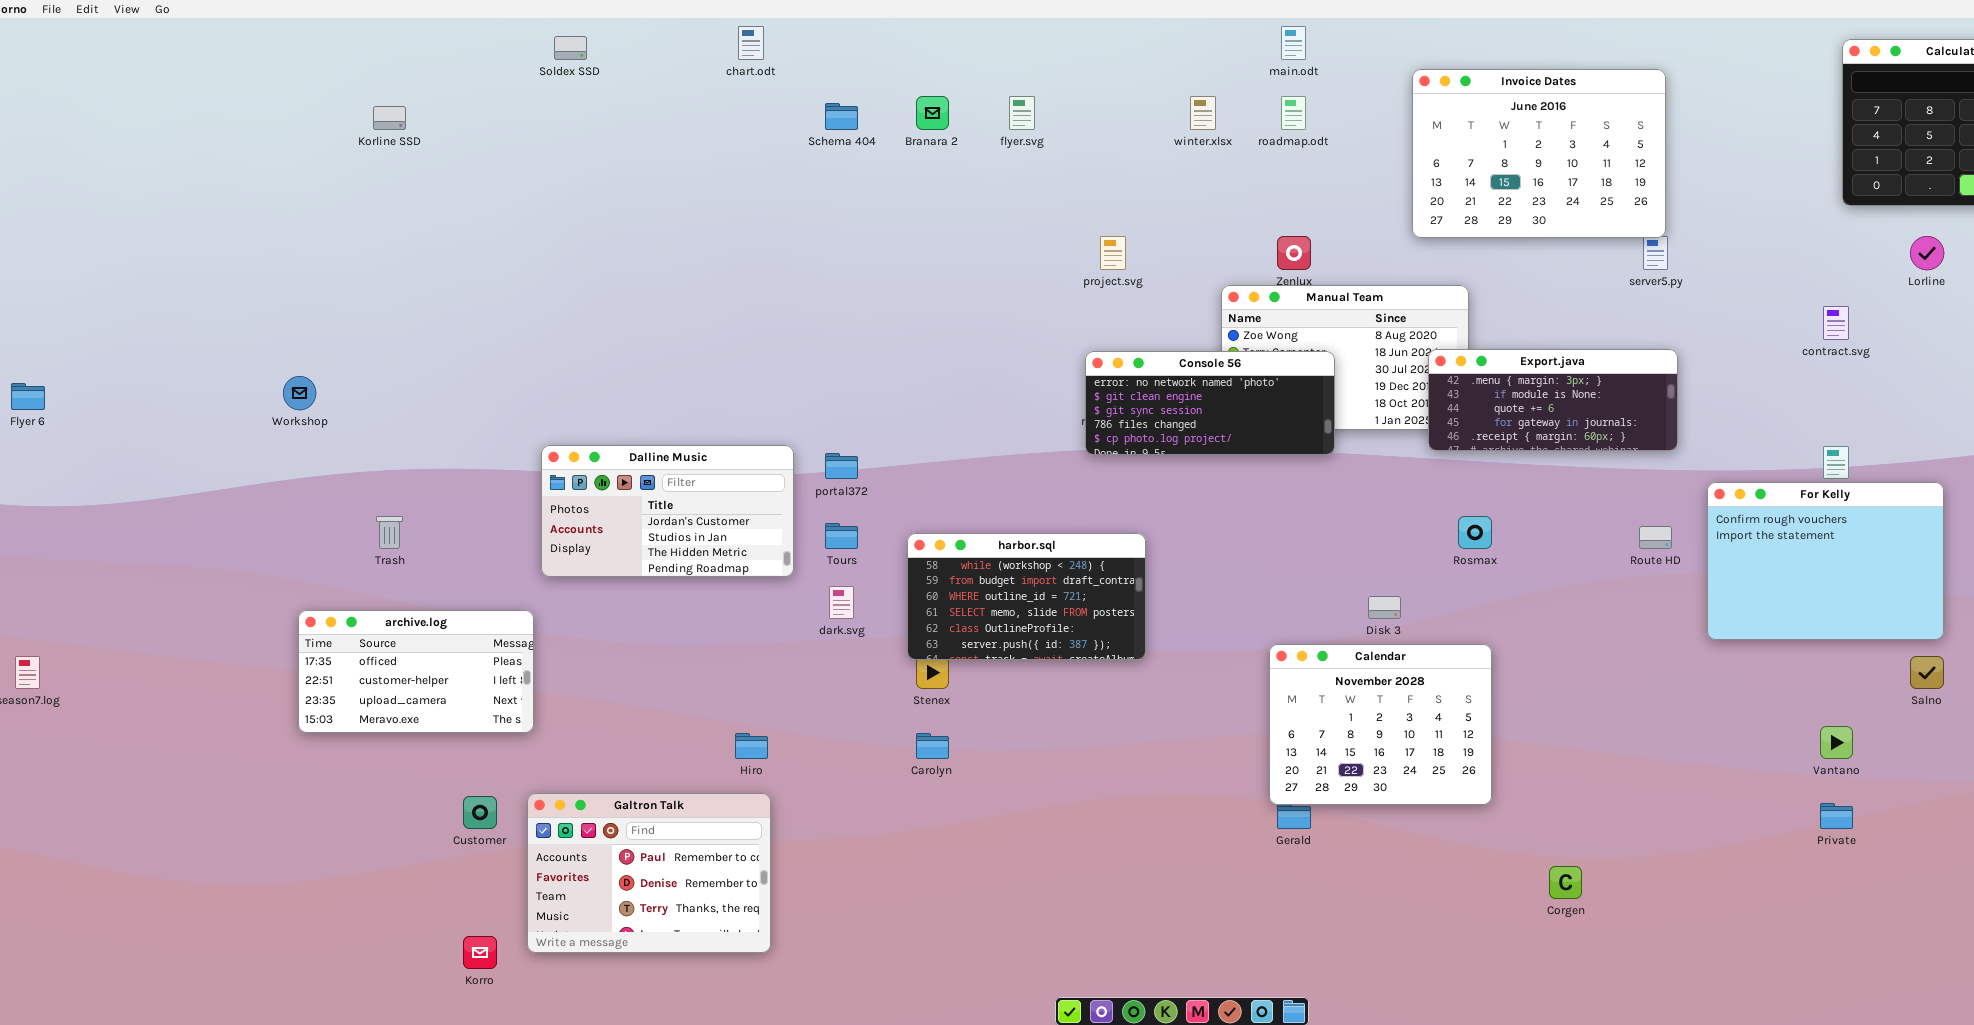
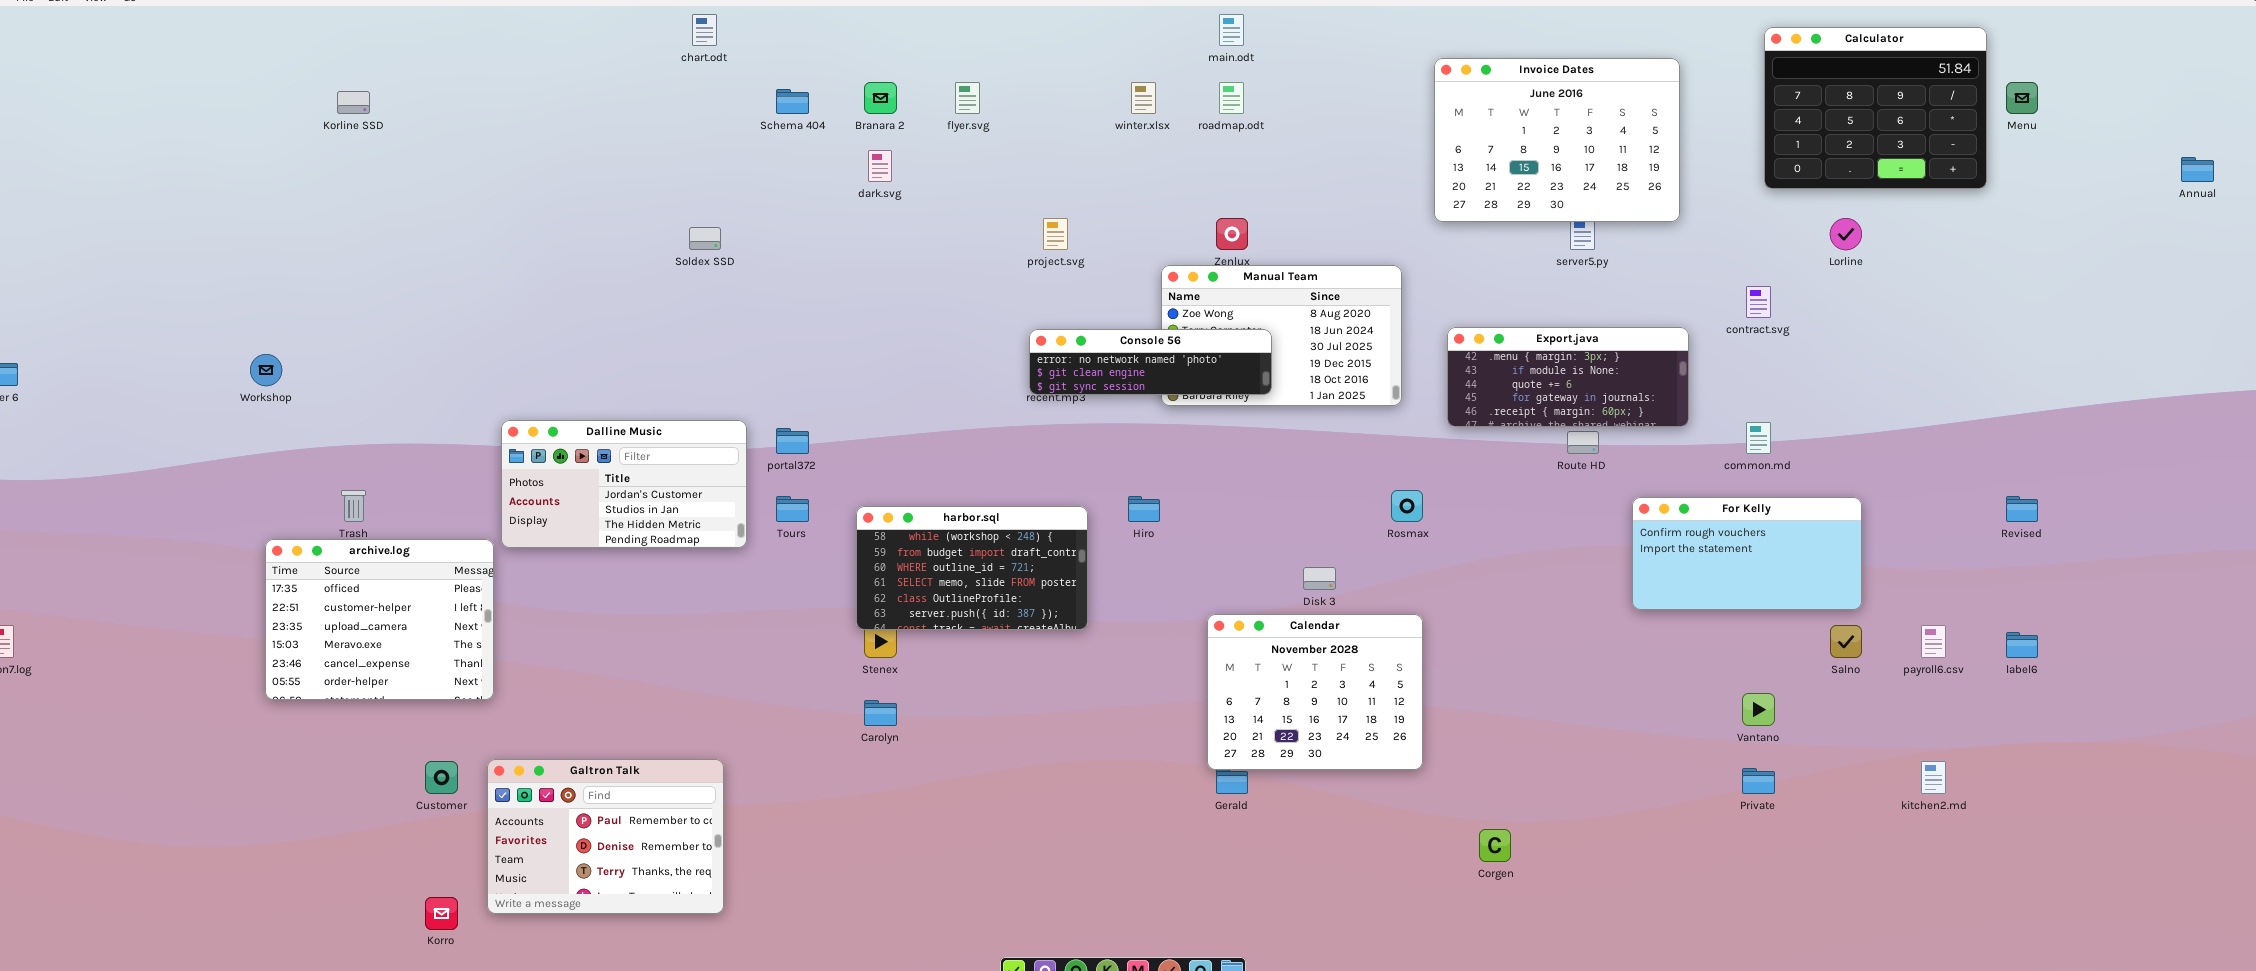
Soldex SSD: [554,36,587,60] -> [689,227,721,250], moved
Invoice Dates: [1412,69,1666,238] -> [1434,58,1680,222], moved
Export.java: [1428,349,1678,451] -> [1447,327,1689,427], moved
Console 56: [1085,351,1335,455] -> [1029,329,1272,395], resized
For Kelly: [1707,482,1944,640] -> [1632,497,1862,610], resized
Route HD: [1639,526,1672,549] -> [1567,431,1599,454], moved
dark.svg: [829,586,854,619] -> [868,150,892,182], moved
archive.log: [298,610,534,733] -> [265,539,494,700], resized
Hiro: [735,733,768,759] -> [1128,496,1160,522], moved

